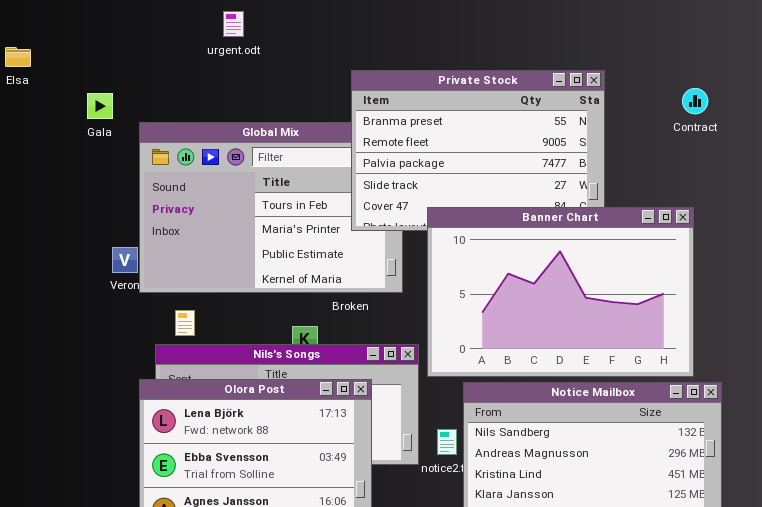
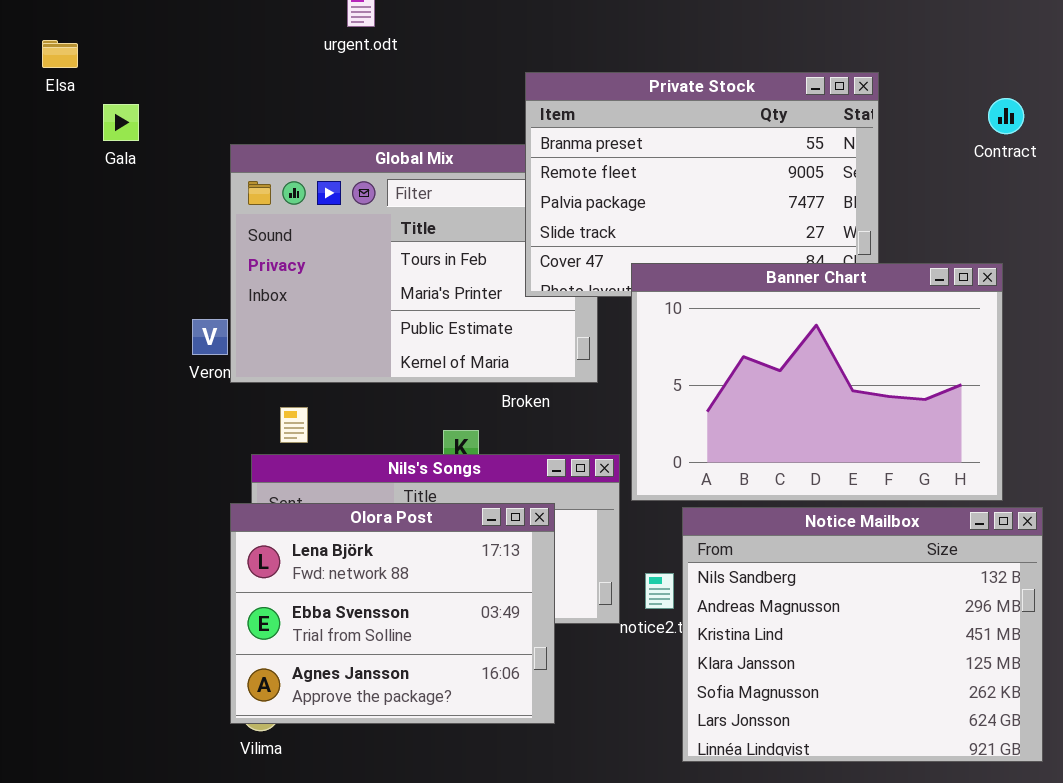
Gala: [87,93,113,119] -> [103,104,139,141], moved

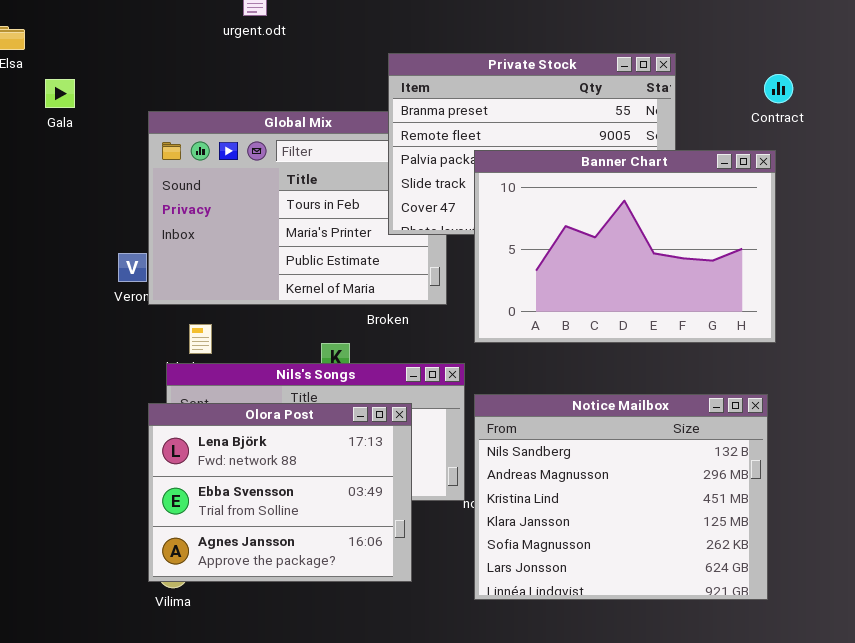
Banner Chart: [631,263,1003,501] -> [474,150,776,343], moved
Notice Mailbox: [682,507,1043,762] -> [474,394,768,600], moved

